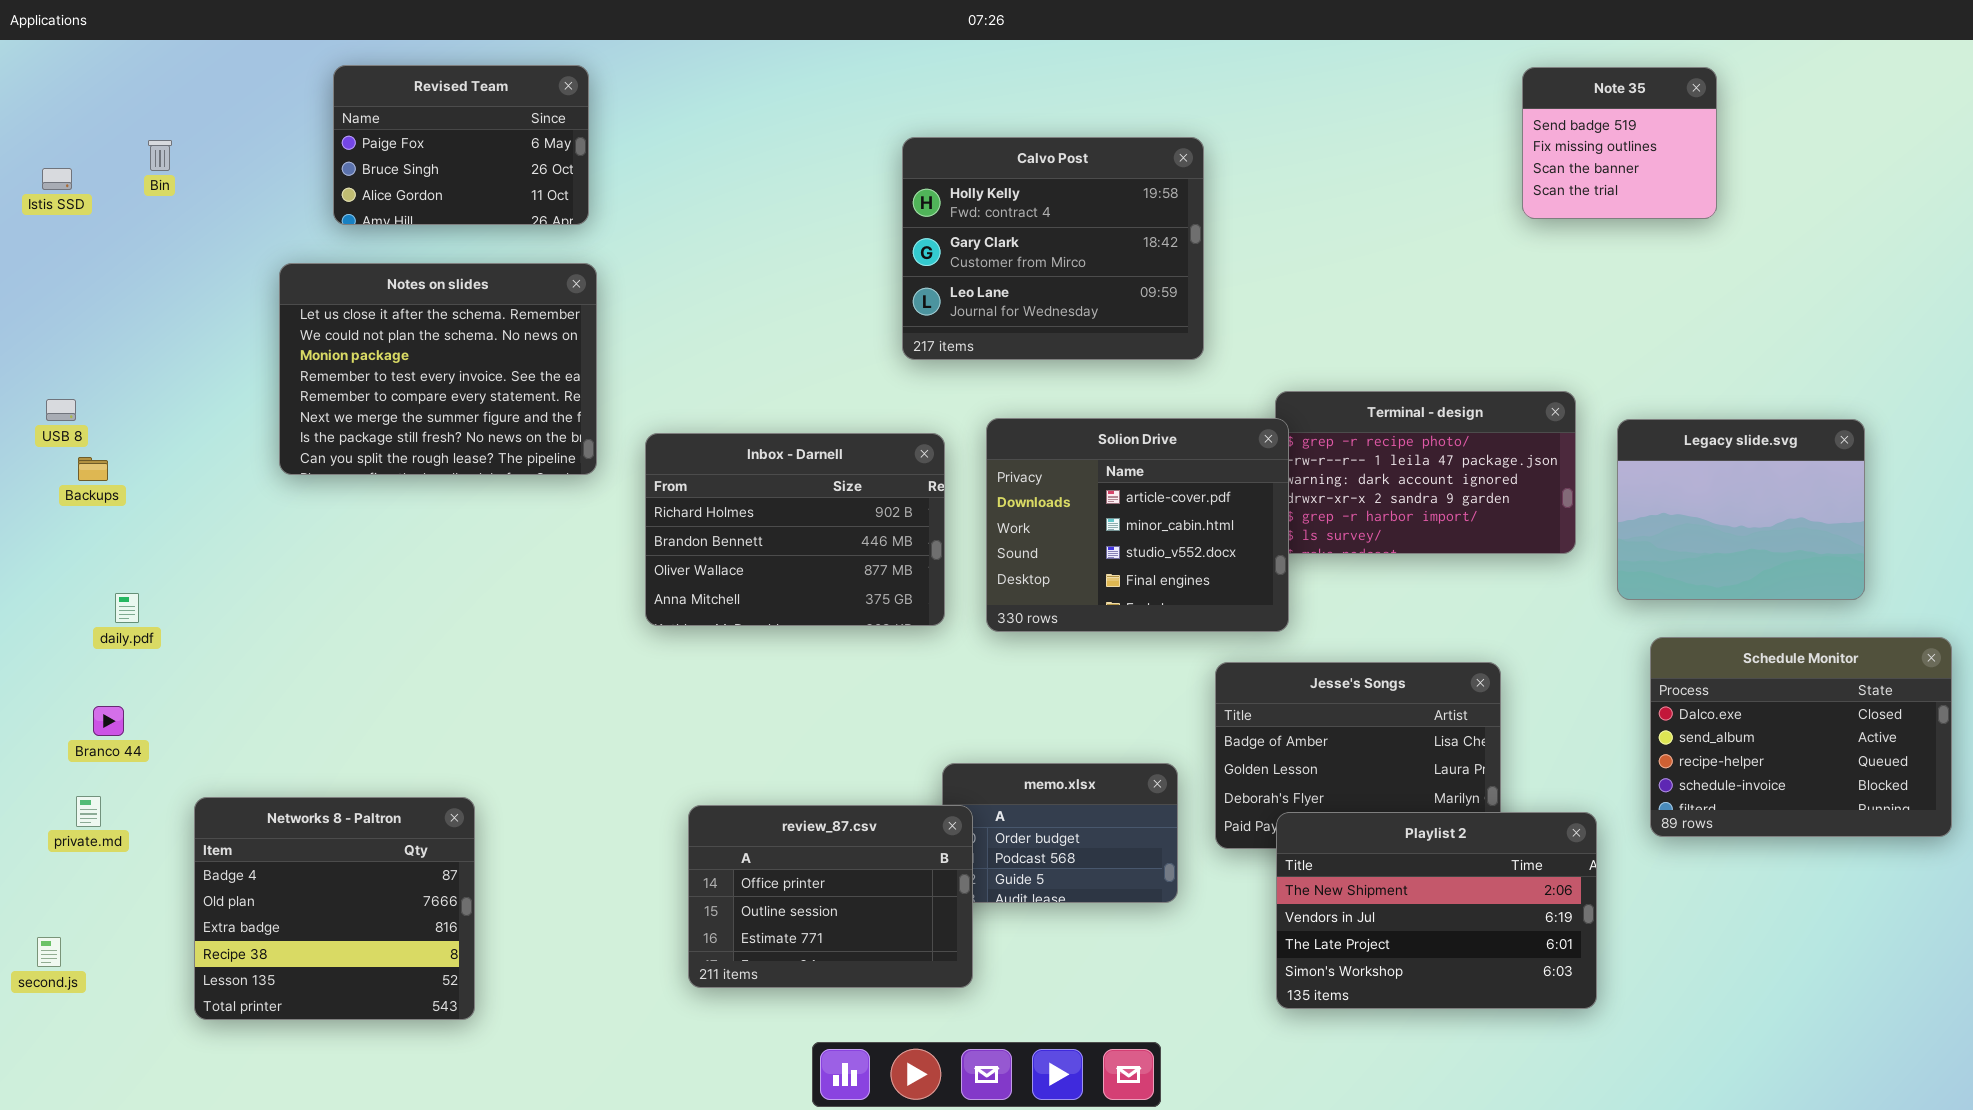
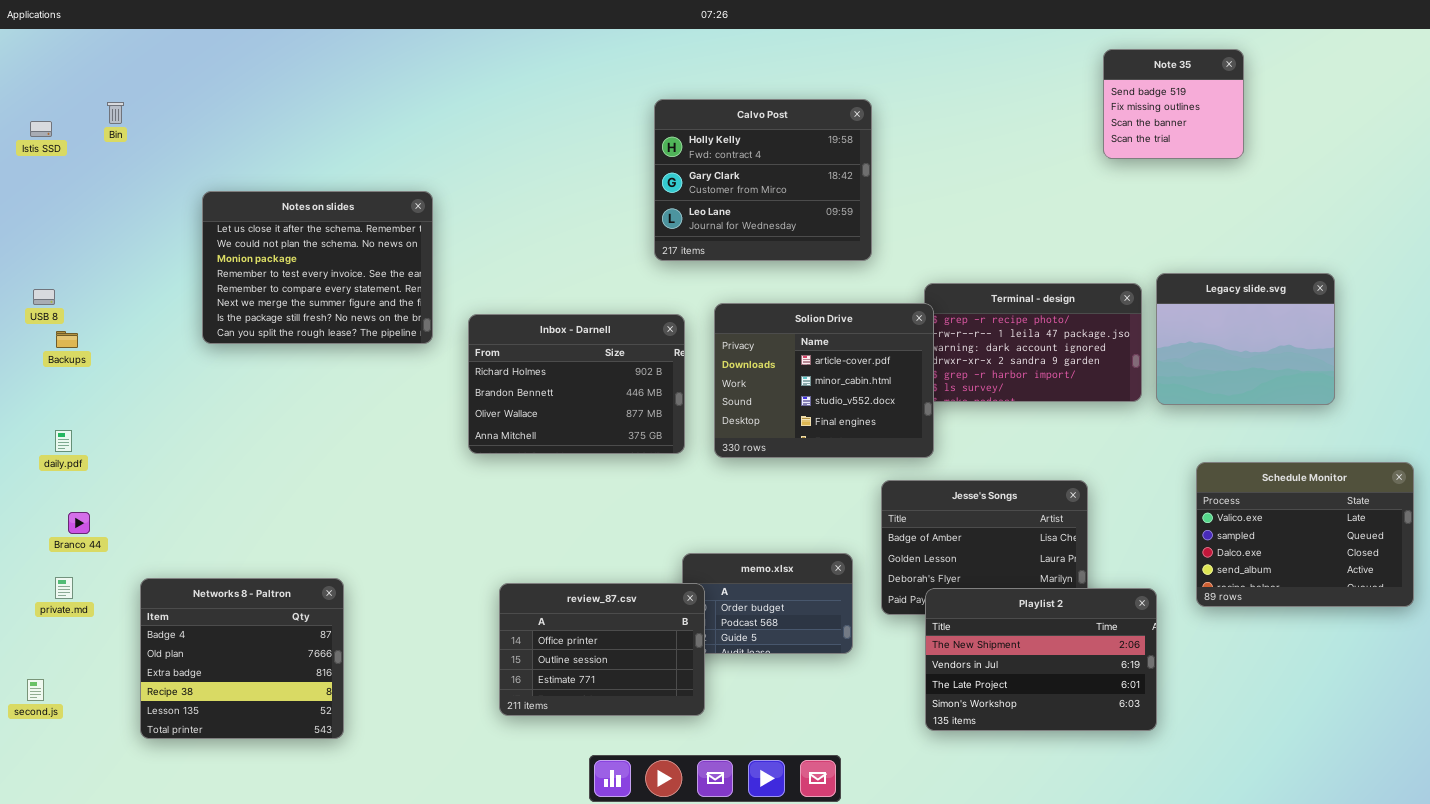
Revised Team: [333,65,589,225] -> none, closed
Legacy slide.svg: [1617,419,1865,600] -> [1156,273,1335,405], moved
daily.pdf: [115,593,139,623] -> [55,430,72,452], moved
Schedule Monitor: [1650,637,1952,837] -> [1196,462,1414,607], scrolled up 2 rows

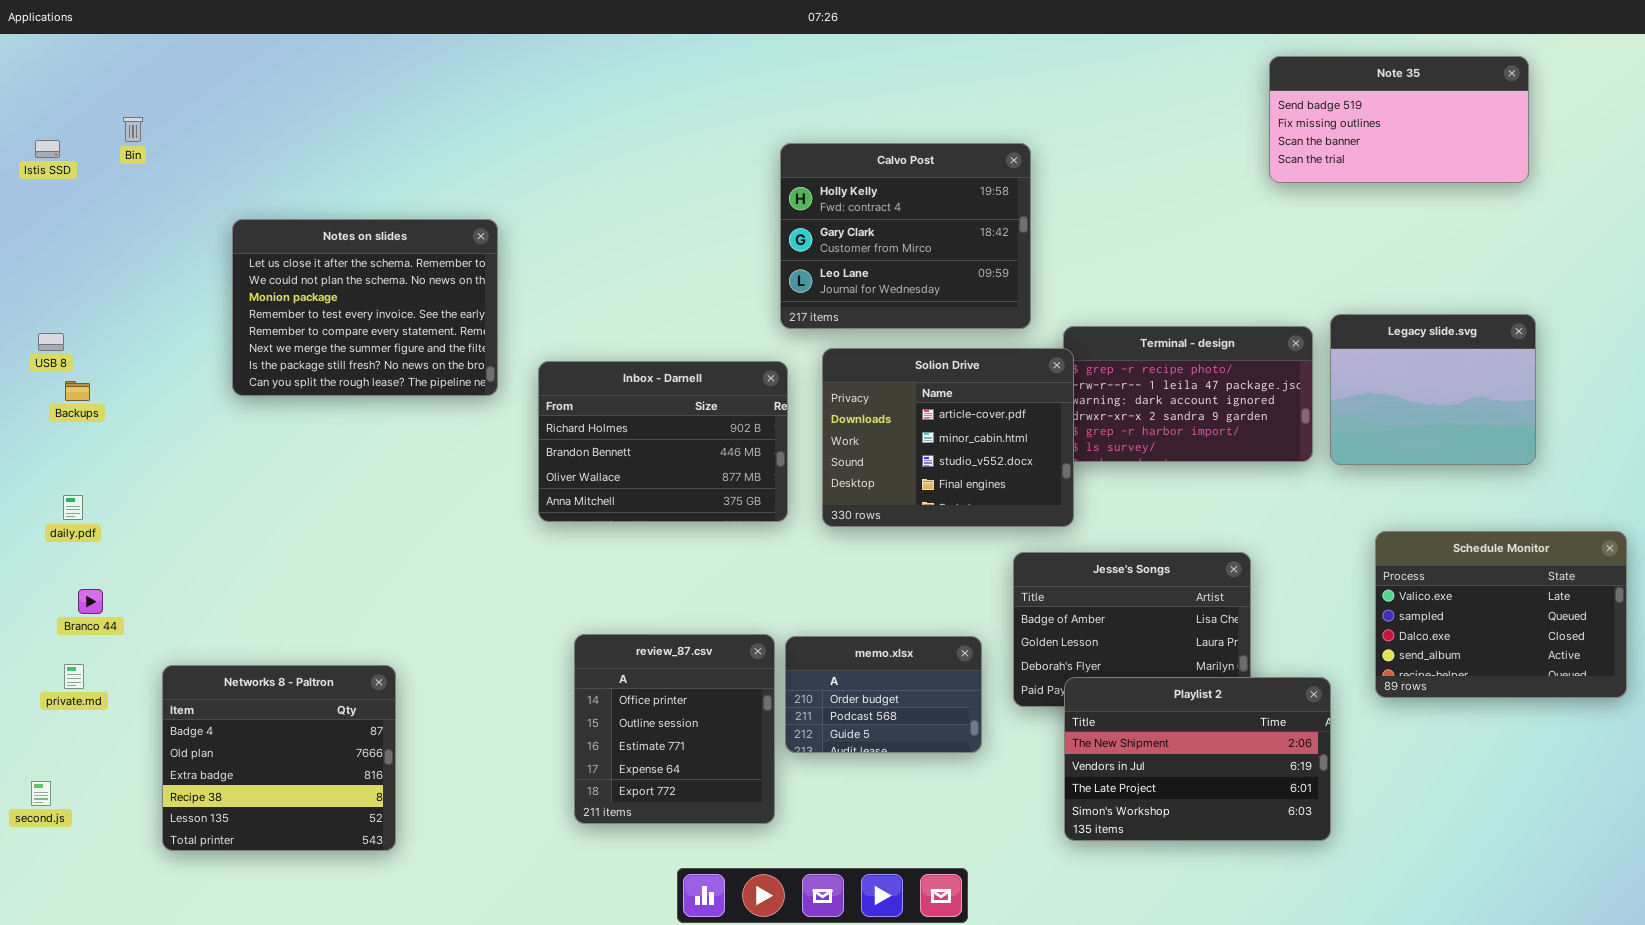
Note 35: [1103,49,1244,159] -> [1269,56,1529,183], resized
Calvo Post: [654,99,872,261] -> [780,143,1031,329], moved
review_87.csv: [499,583,705,716] -> [574,634,775,824], resized

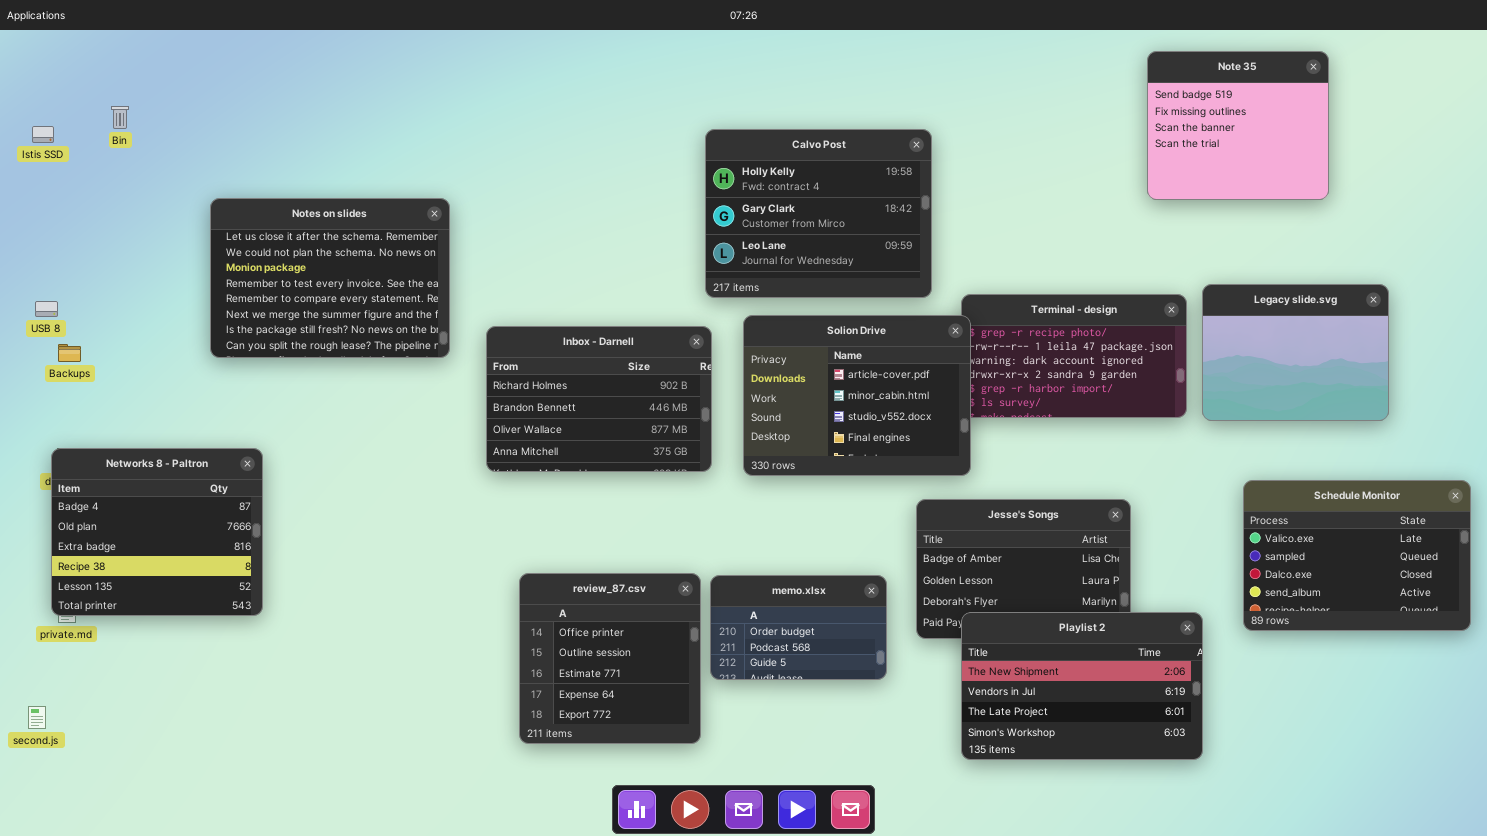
Note 35: [1269,56,1529,183] -> [1147,51,1329,200], resized
Networks 8 - Paltron: [162,665,396,851] -> [51,448,263,616], moved

